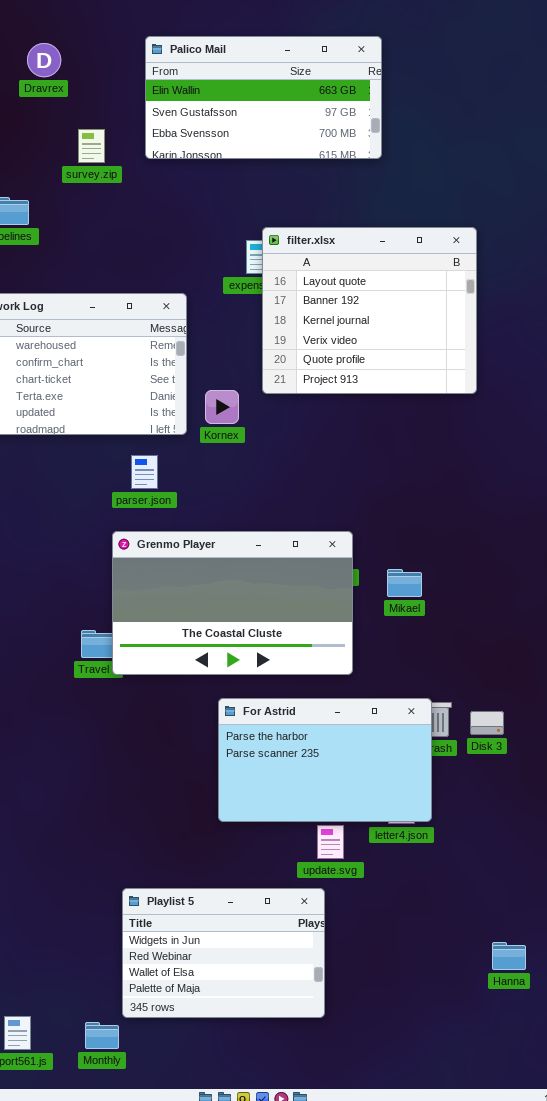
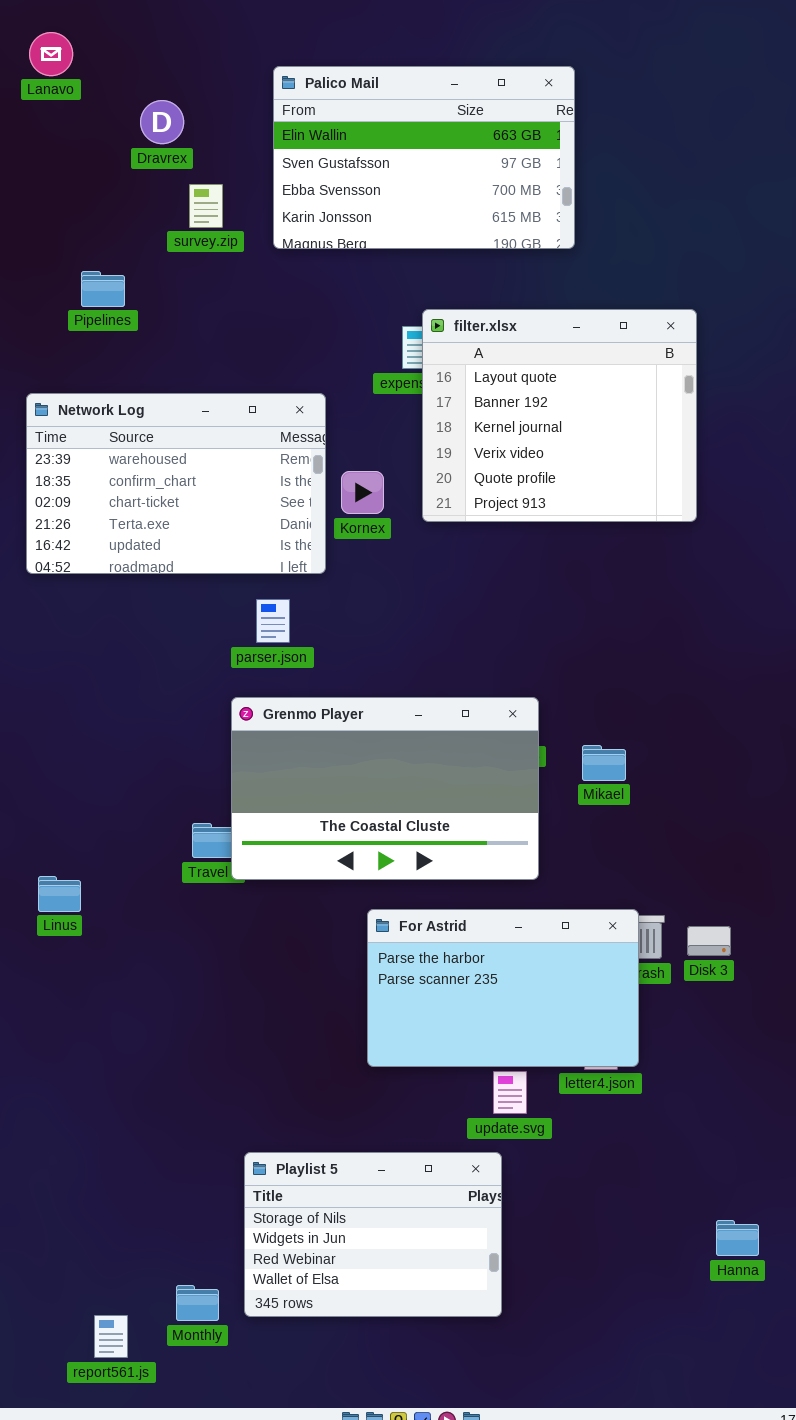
Palico Mail: [145,36,382,159] -> [273,66,575,249], resized
Dravrex: [27,43,61,77] -> [140,100,184,144], moved
Kornex: [205,390,239,424] -> [341,471,384,514], moved
Playlist 5: [122,888,325,1018] -> [244,1152,502,1317], scrolled up 1 row
Monthly: [85,1022,119,1049] -> [176,1285,219,1321], moved

